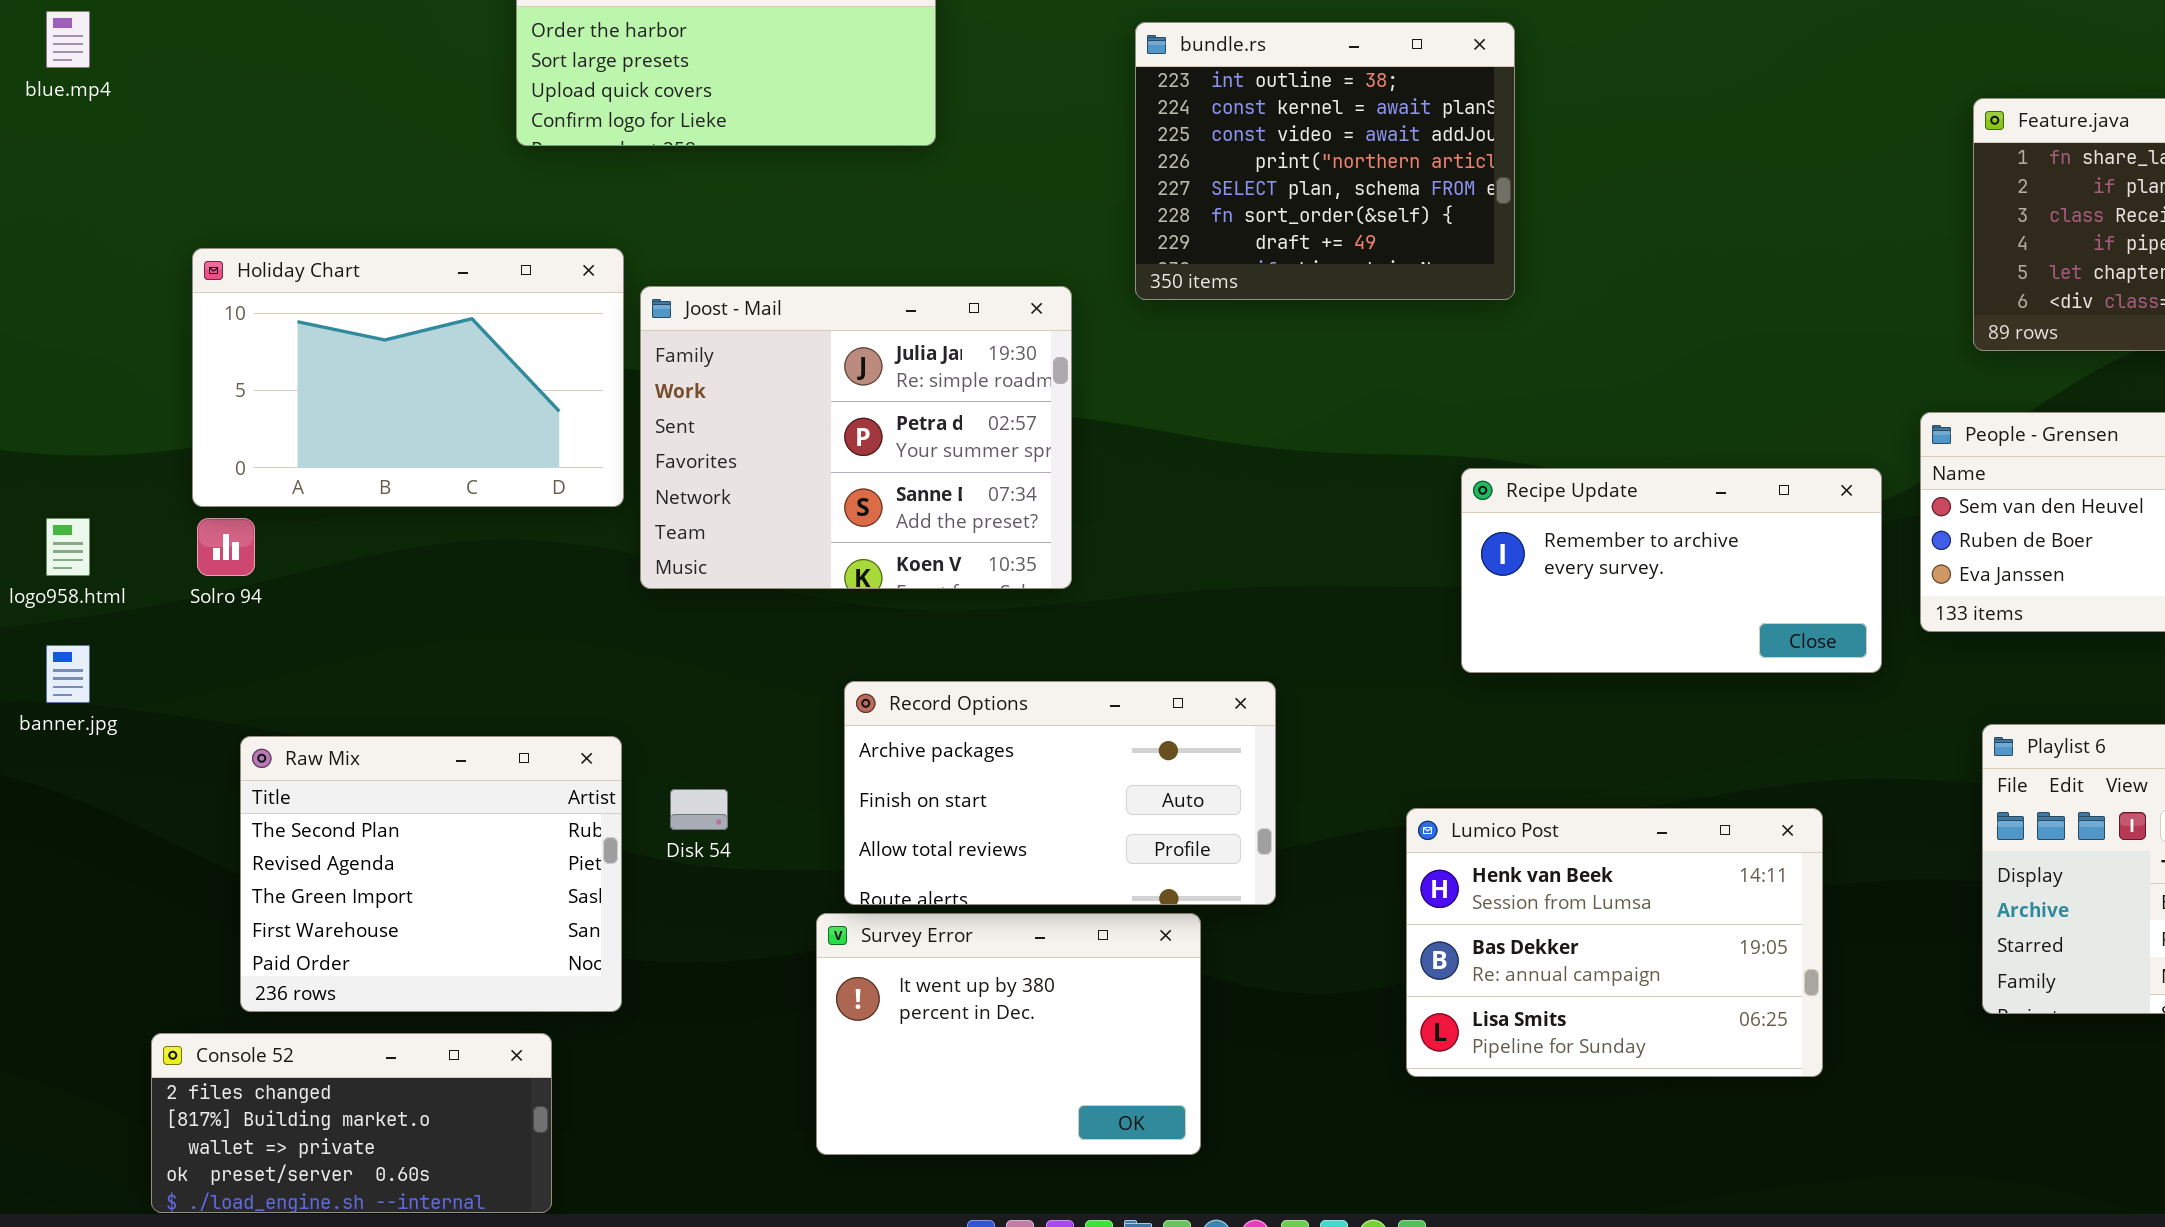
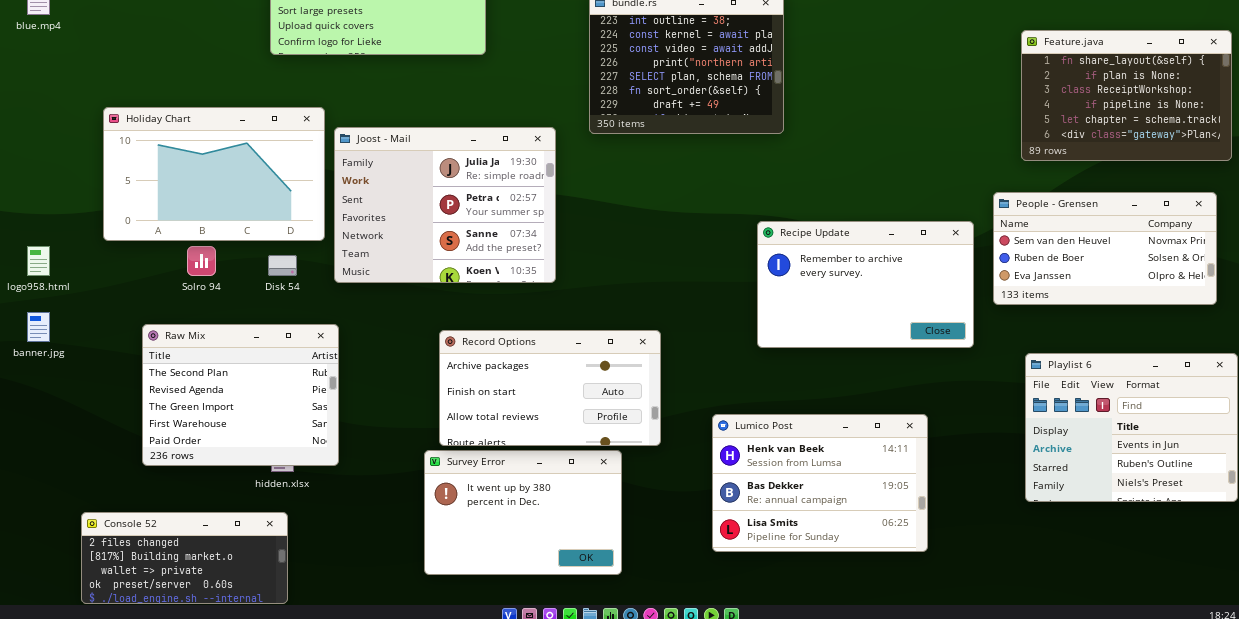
Recipe Update: [1461,468,1882,673] -> [757,221,974,348], resized
Solro 94: [197,518,255,576] -> [187,246,216,276], moved
Raw Mix: [240,736,622,1012] -> [142,324,339,466], moved
Disk 54: [670,789,728,830] -> [268,255,297,276], moved
Lumico Post: [1406,808,1823,1077] -> [712,414,928,552], moved

